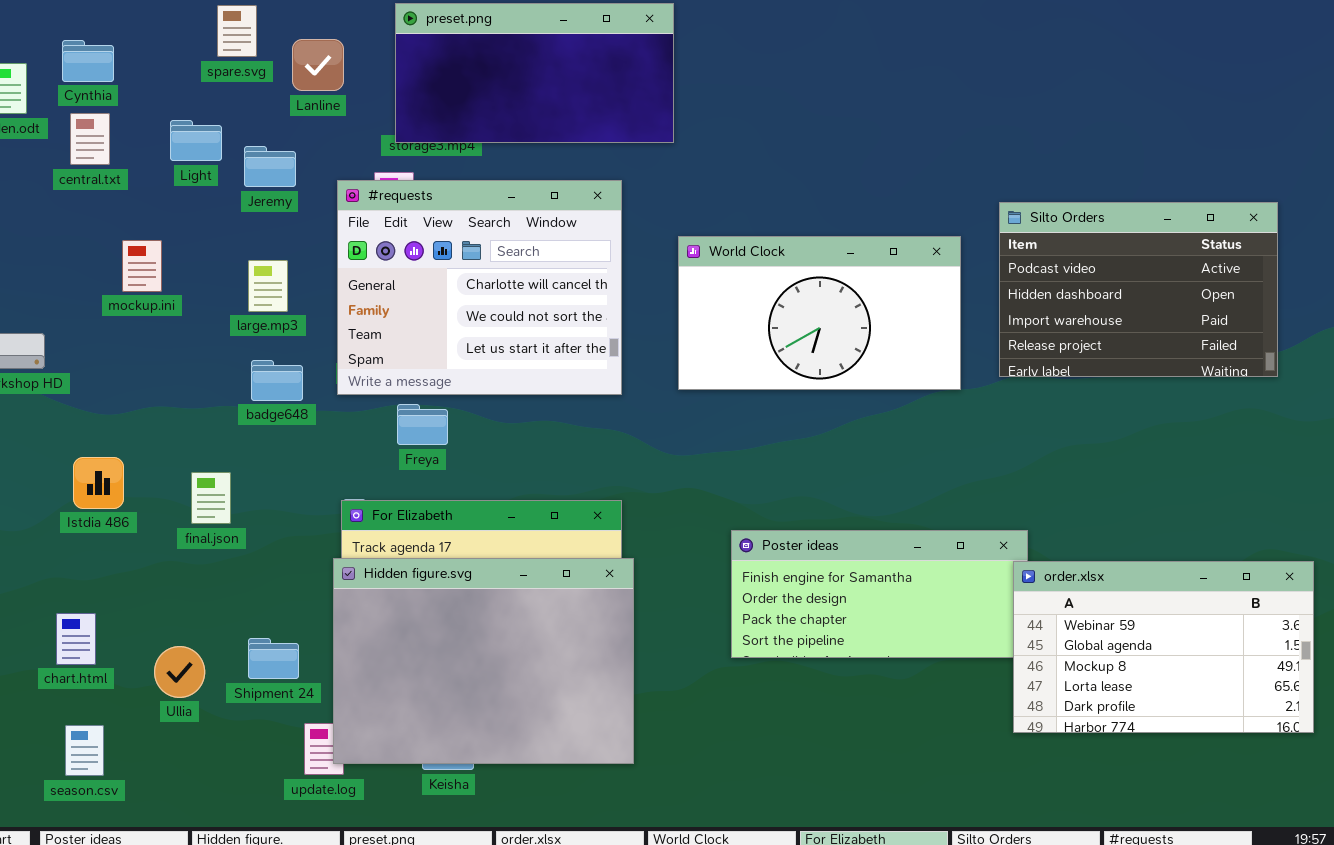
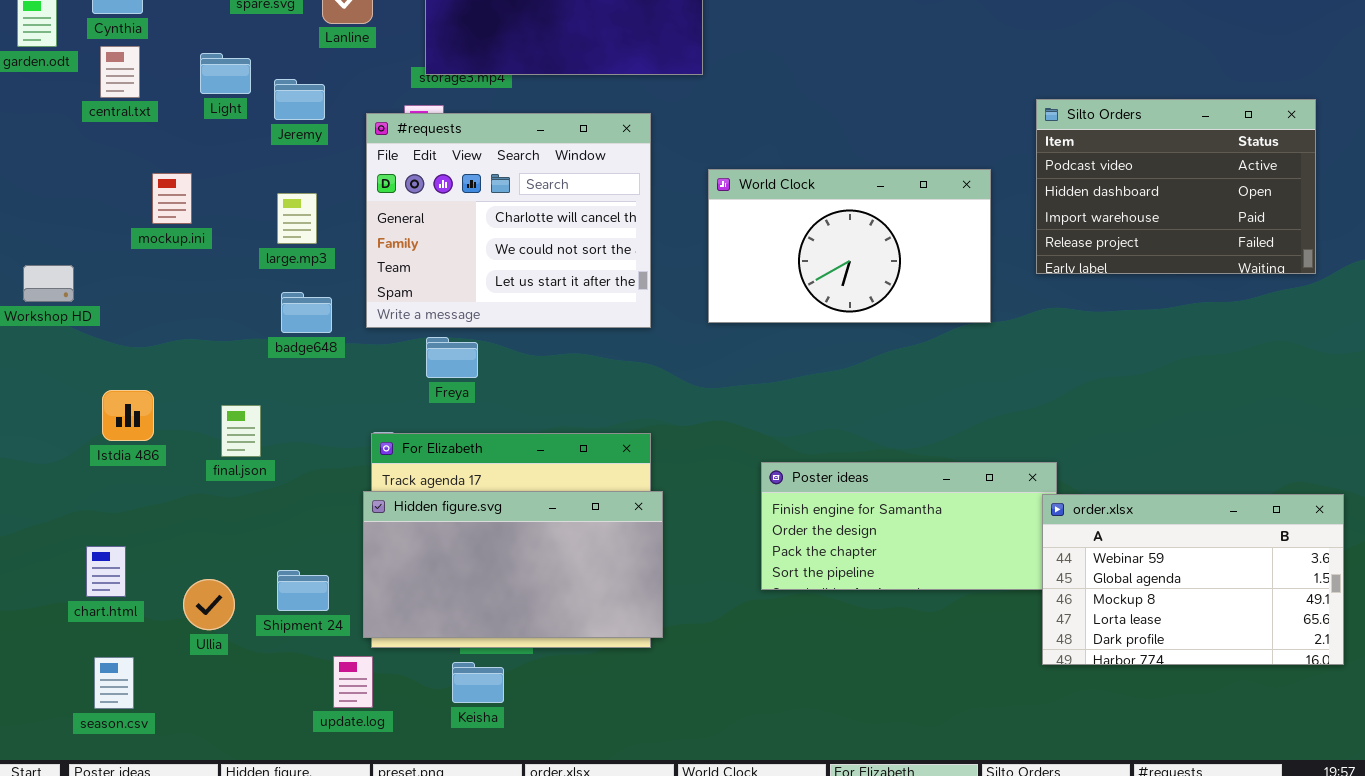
Silto Orders: [999,202,1278,377] -> [1036,99,1316,274], moved
Hidden figure.svg: [333,558,634,764] -> [363,491,663,638], resized

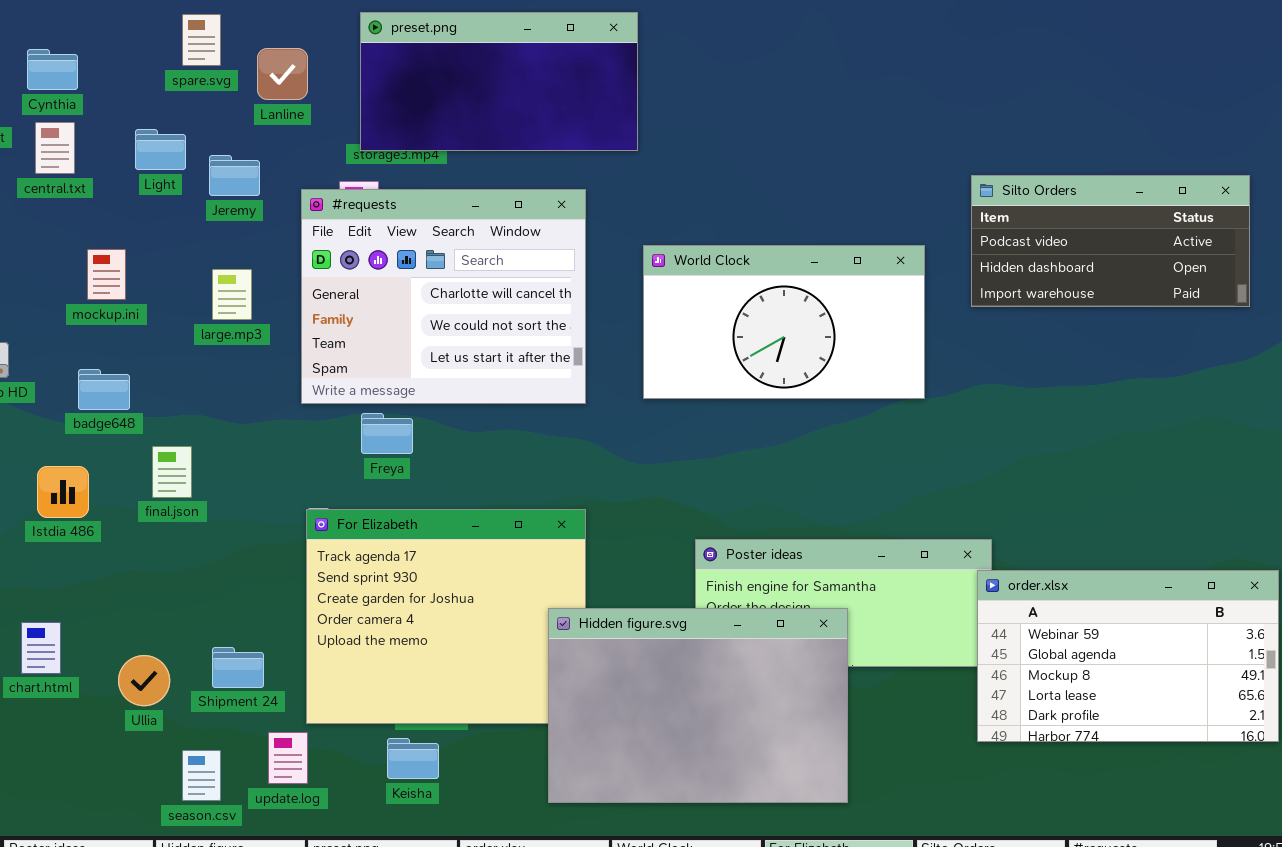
Silto Orders: [1036,99,1316,274] -> [971,175,1250,307], resized
badge648: [281,292,332,333] -> [78,369,130,410], moved
final.json: [221,405,261,457] -> [152,446,192,498], moved
Hidden figure.svg: [363,491,663,638] -> [548,608,848,803], moved, resized
season.csv: [94,657,134,709] -> [182,750,221,801], moved

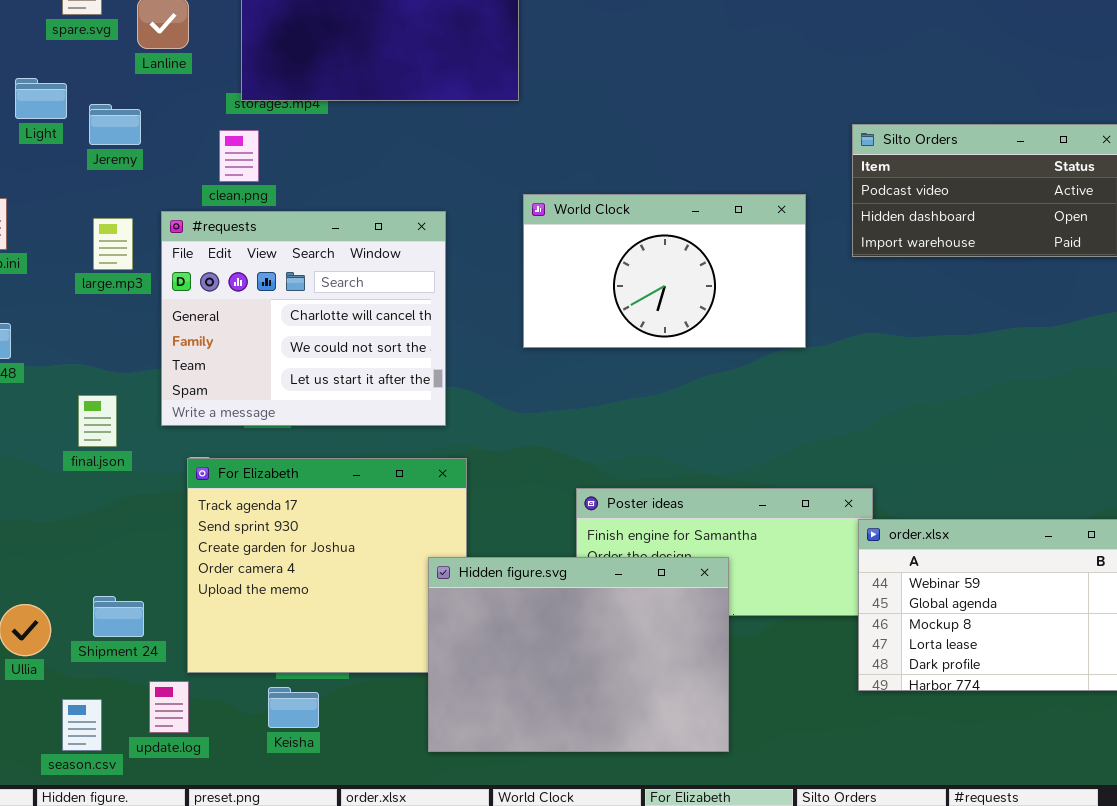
#requests: [301,189,586,404] -> [161,211,446,426], moved
final.json: [152,446,192,498] -> [78,395,117,447], moved

